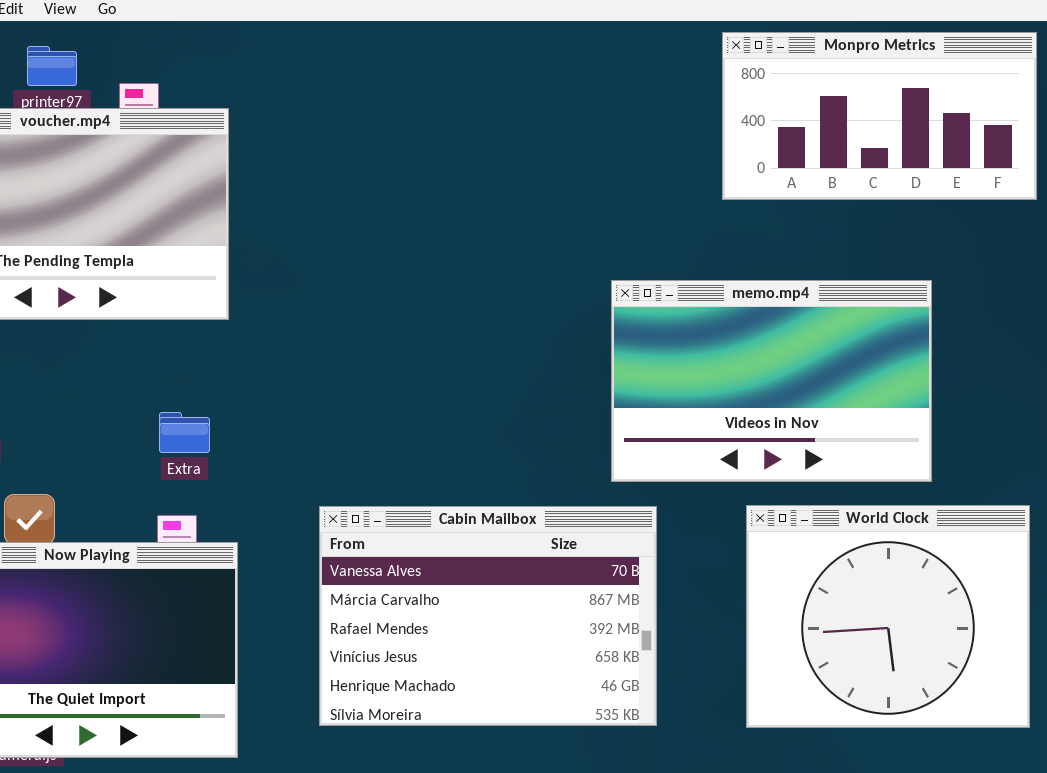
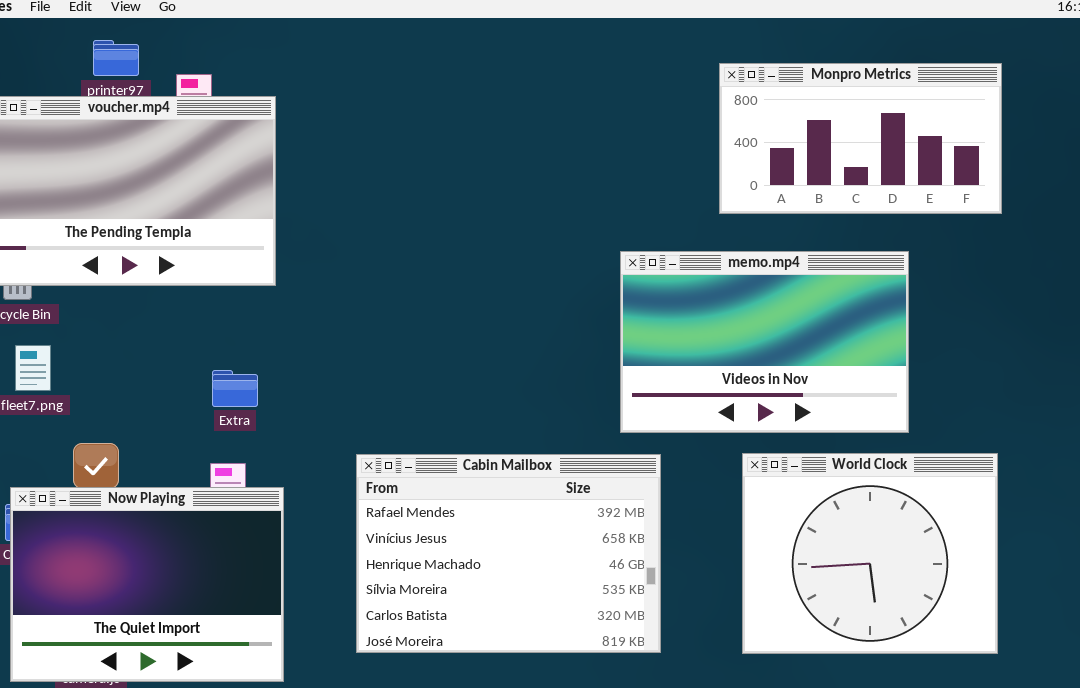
Monpro Metrics: [722,32,1037,200] -> [719,63,1002,214], moved
Cabin Mailbox: [319,506,657,726] -> [356,454,661,653], scrolled down 2 rows

